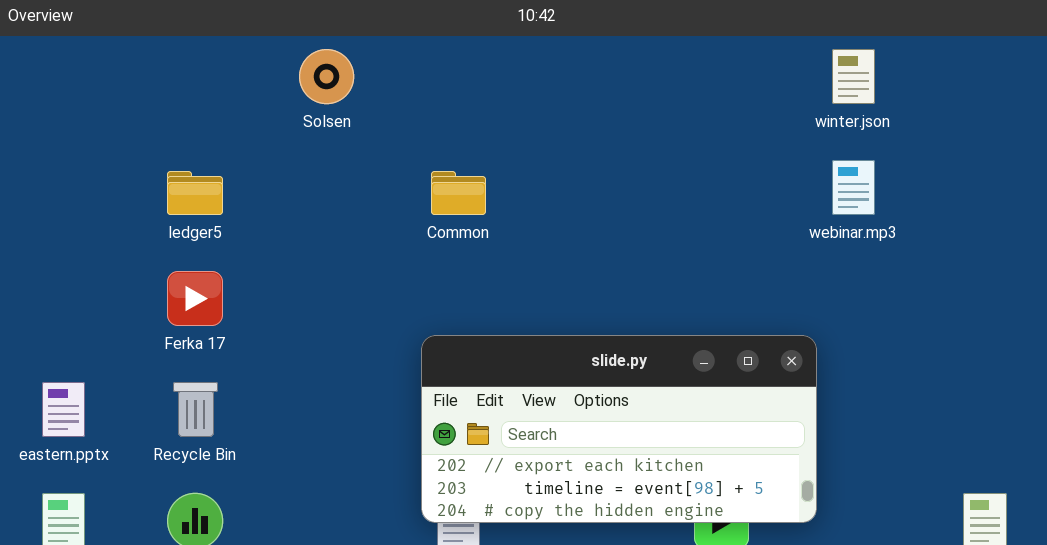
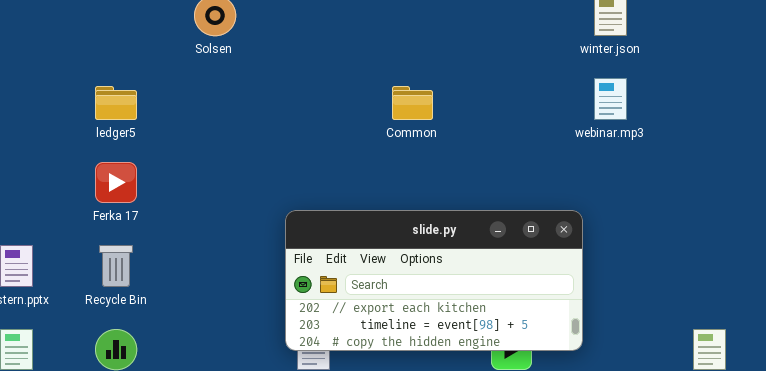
Common: [431,171,486,215] -> [392,86,433,120], moved

